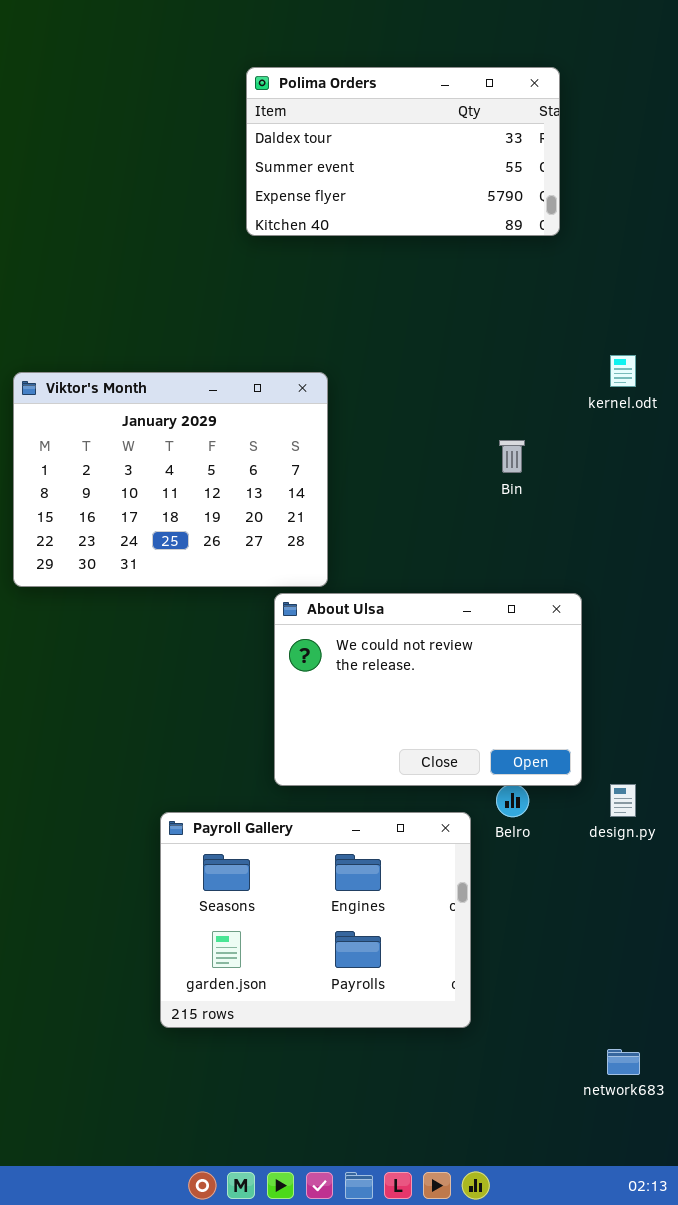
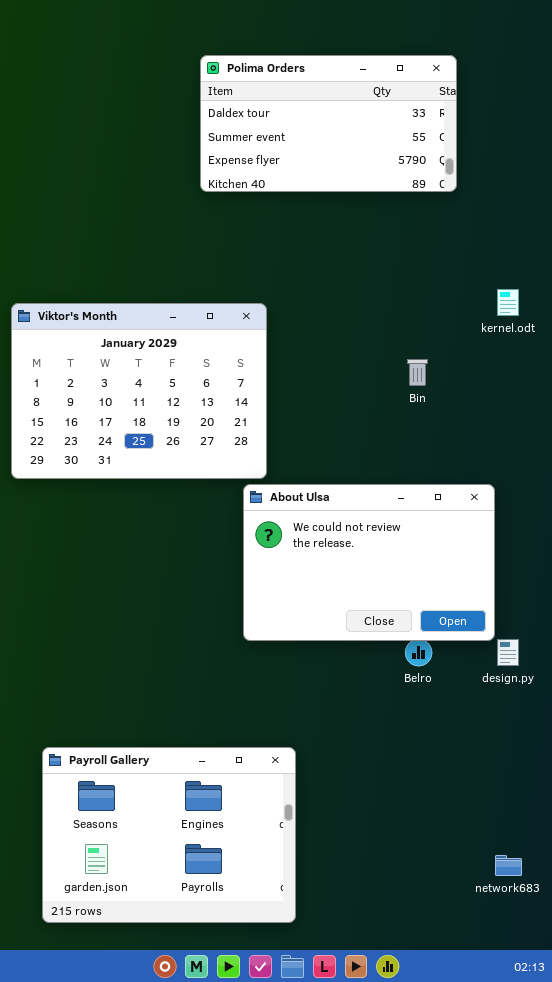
About Ulsa: [274,593,582,786] -> [243,484,495,641], moved
Payroll Gallery: [160,812,471,1028] -> [42,747,296,923], moved

